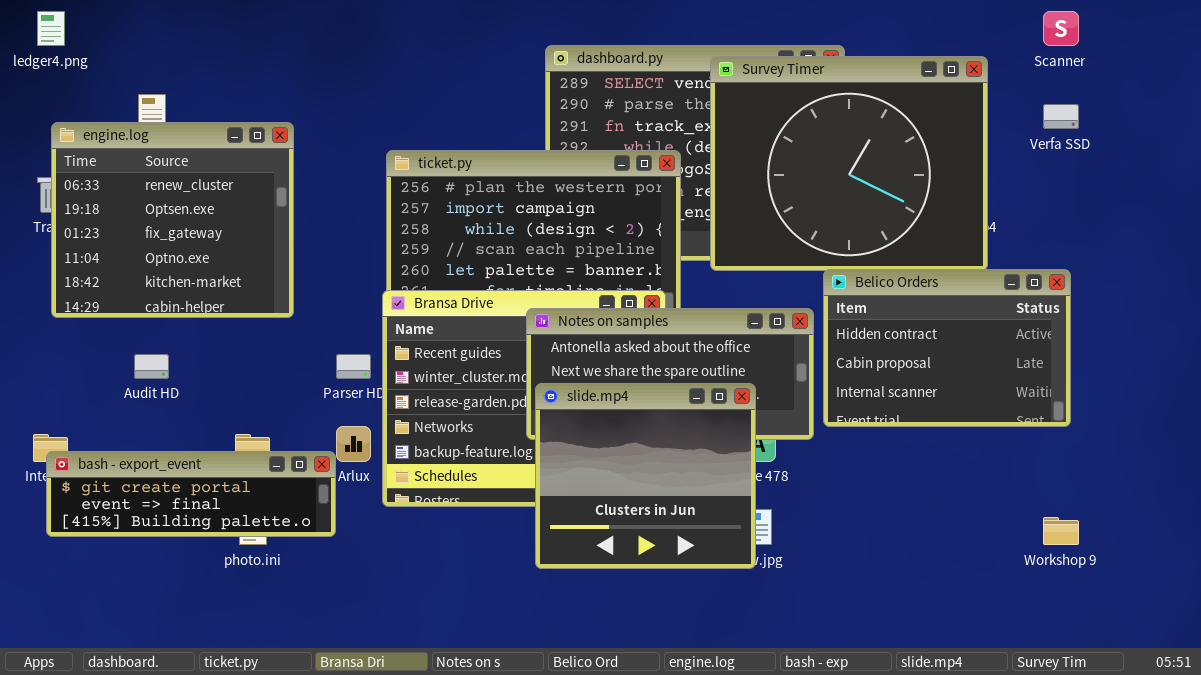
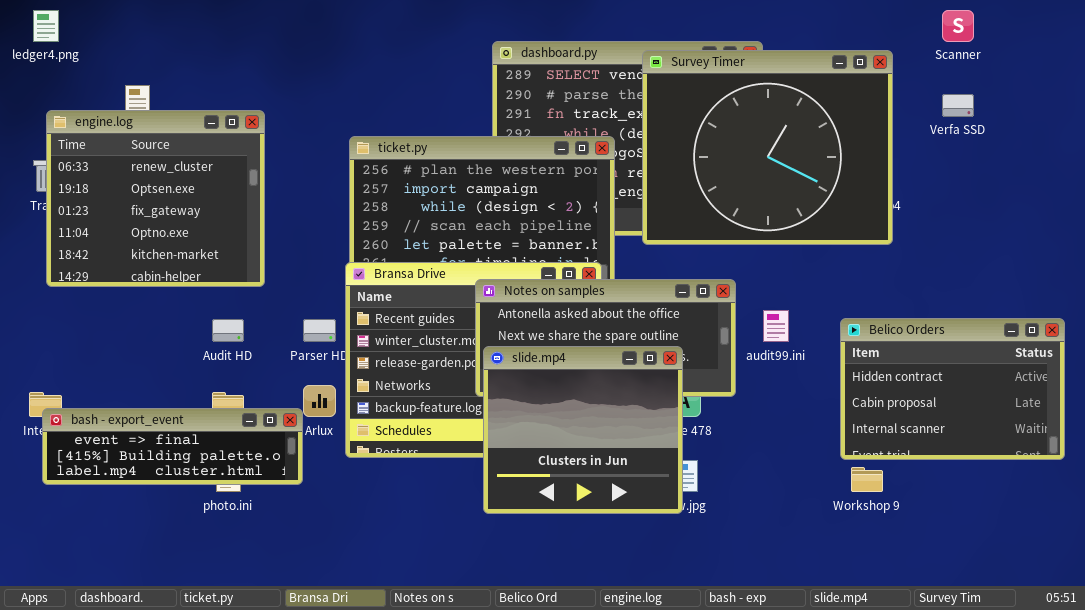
Belico Orders: [823,269,1071,427] -> [840,318,1065,460], moved
Audit HD: [134,354,169,379] -> [212,319,244,342], moved
bash - export_event: [46,451,336,537] -> [42,408,303,485], scrolled down 1 row
Workshop 9: [1043,517,1079,545] -> [851,467,883,492], moved

